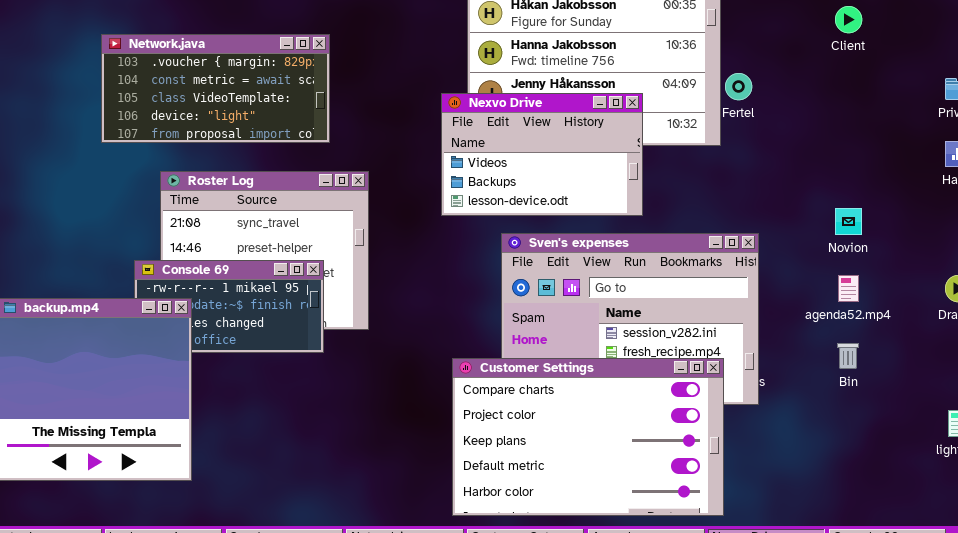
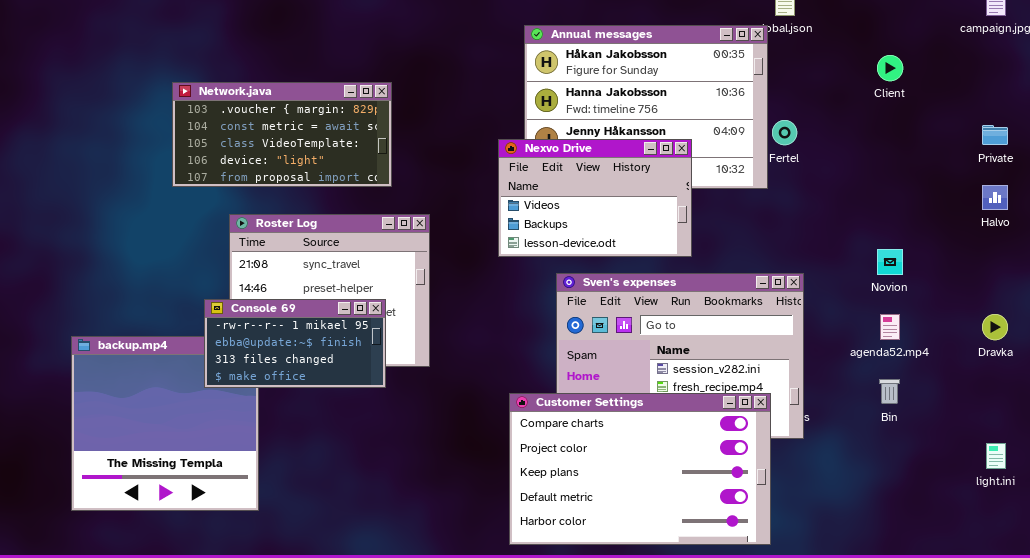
Console 69: [134,260,324,353] -> [204,299,386,388], raised

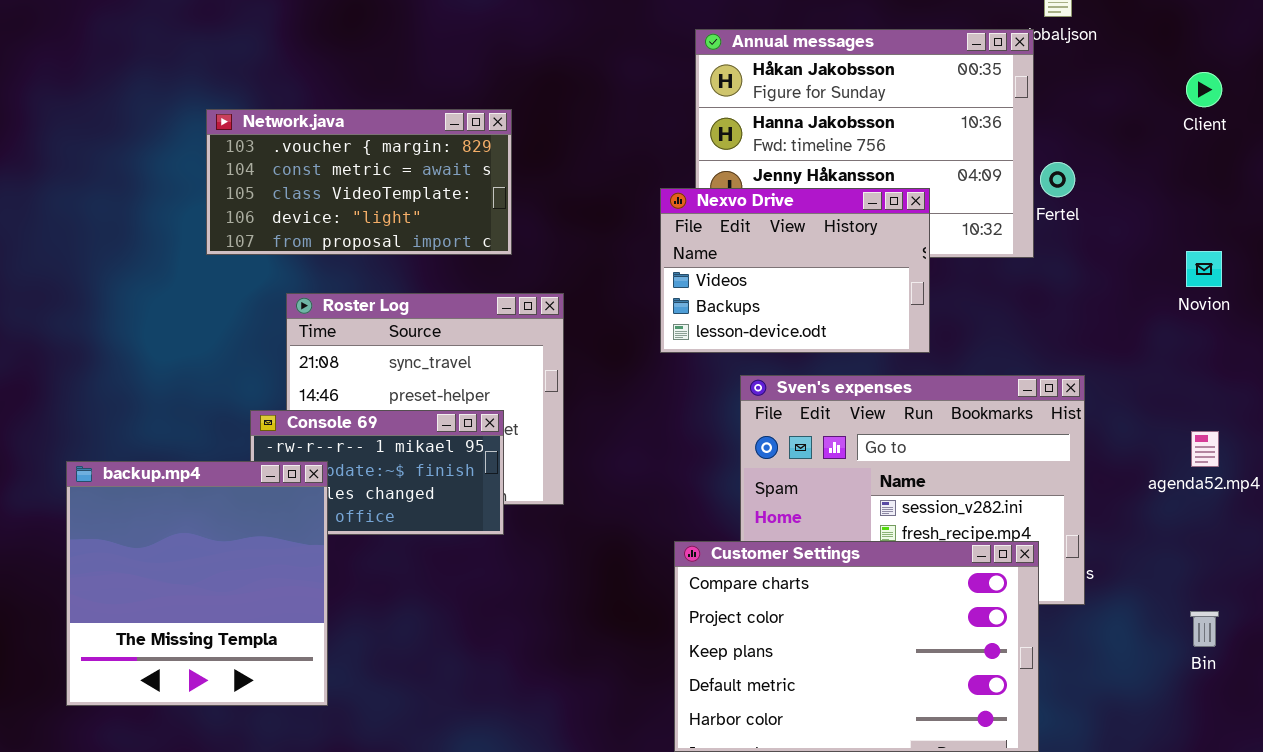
Novion: [877,249,903,275] -> [1186,251,1222,287], moved
backup.mp4: [71,336,259,511] -> [66,461,328,706], raised
Bin: [879,379,900,404] -> [1190,611,1219,647], moved

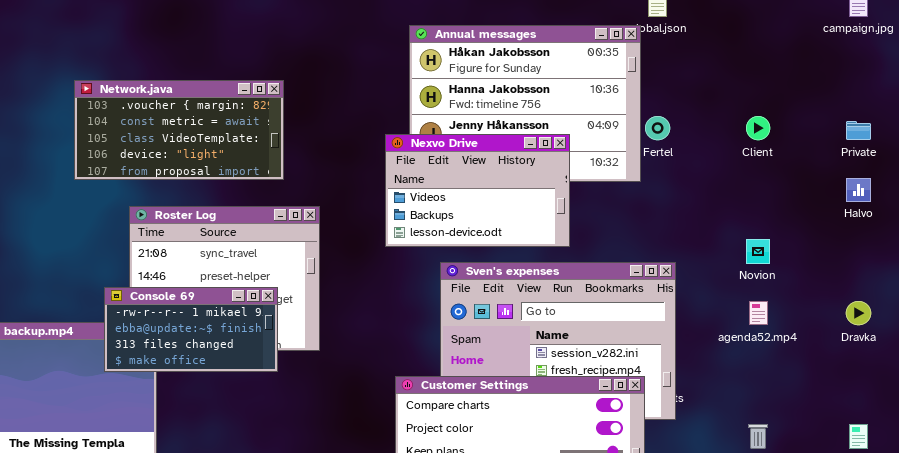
Client: [1186,72,1222,107] -> [746,116,770,140], moved
Novion: [1186,251,1222,287] -> [746,239,770,264], moved
Console 69: [250,410,504,535] -> [104,287,278,372], raised

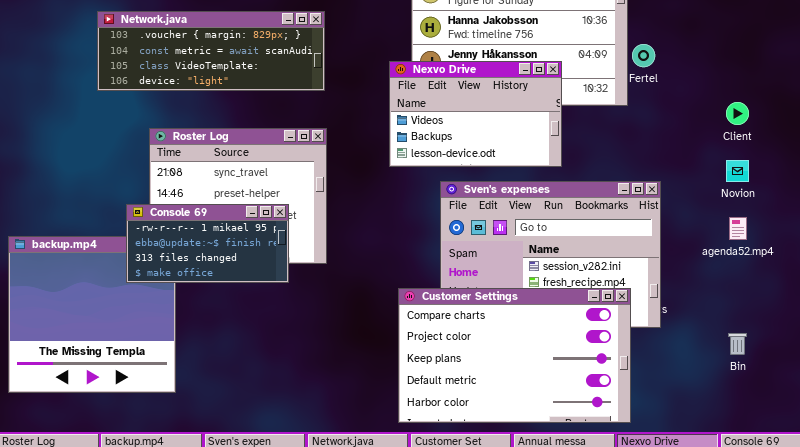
Network.java: [74,80,284,180] -> [97,11,325,91], resized
Client: [746,116,770,140] -> [726,102,749,125], moved

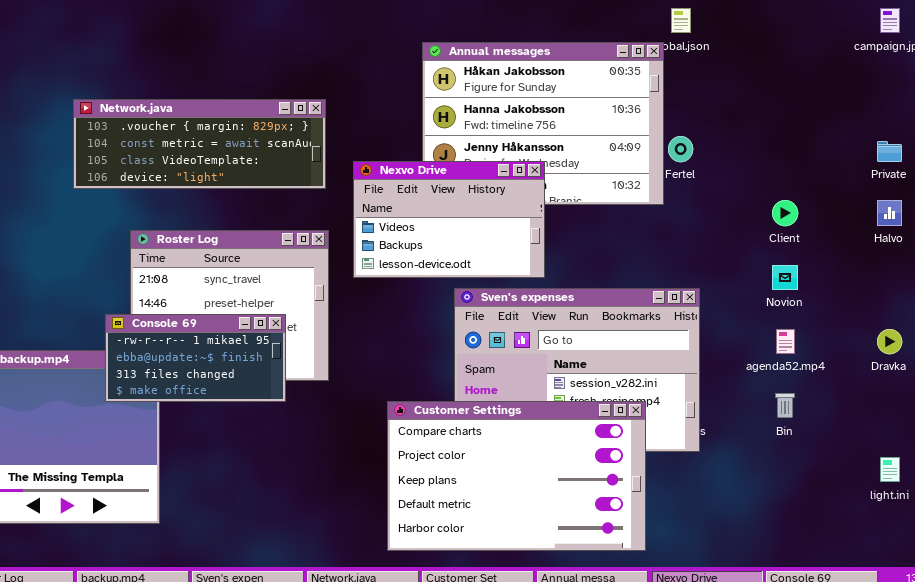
Nexvo Drive: [389,61,562,167] -> [353,161,545,278], moved
Customer Settings: [398,288,631,423] -> [387,401,646,551], moved
Bin: [728,333,747,355] -> [775,393,795,418], moved

